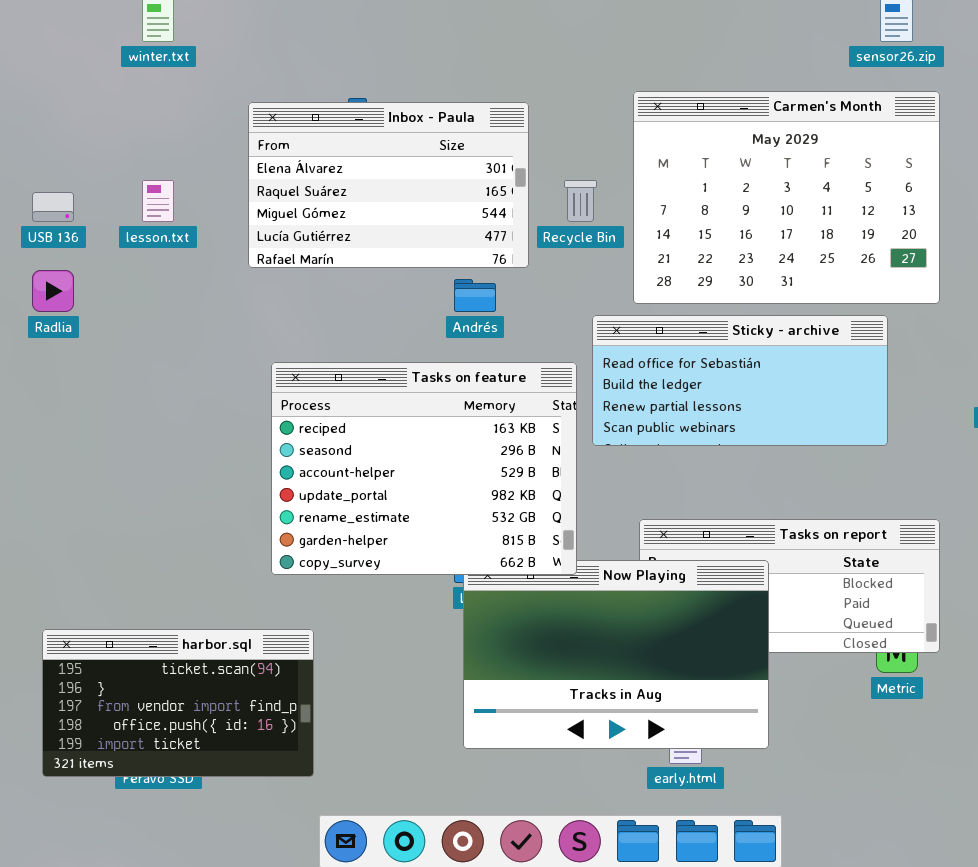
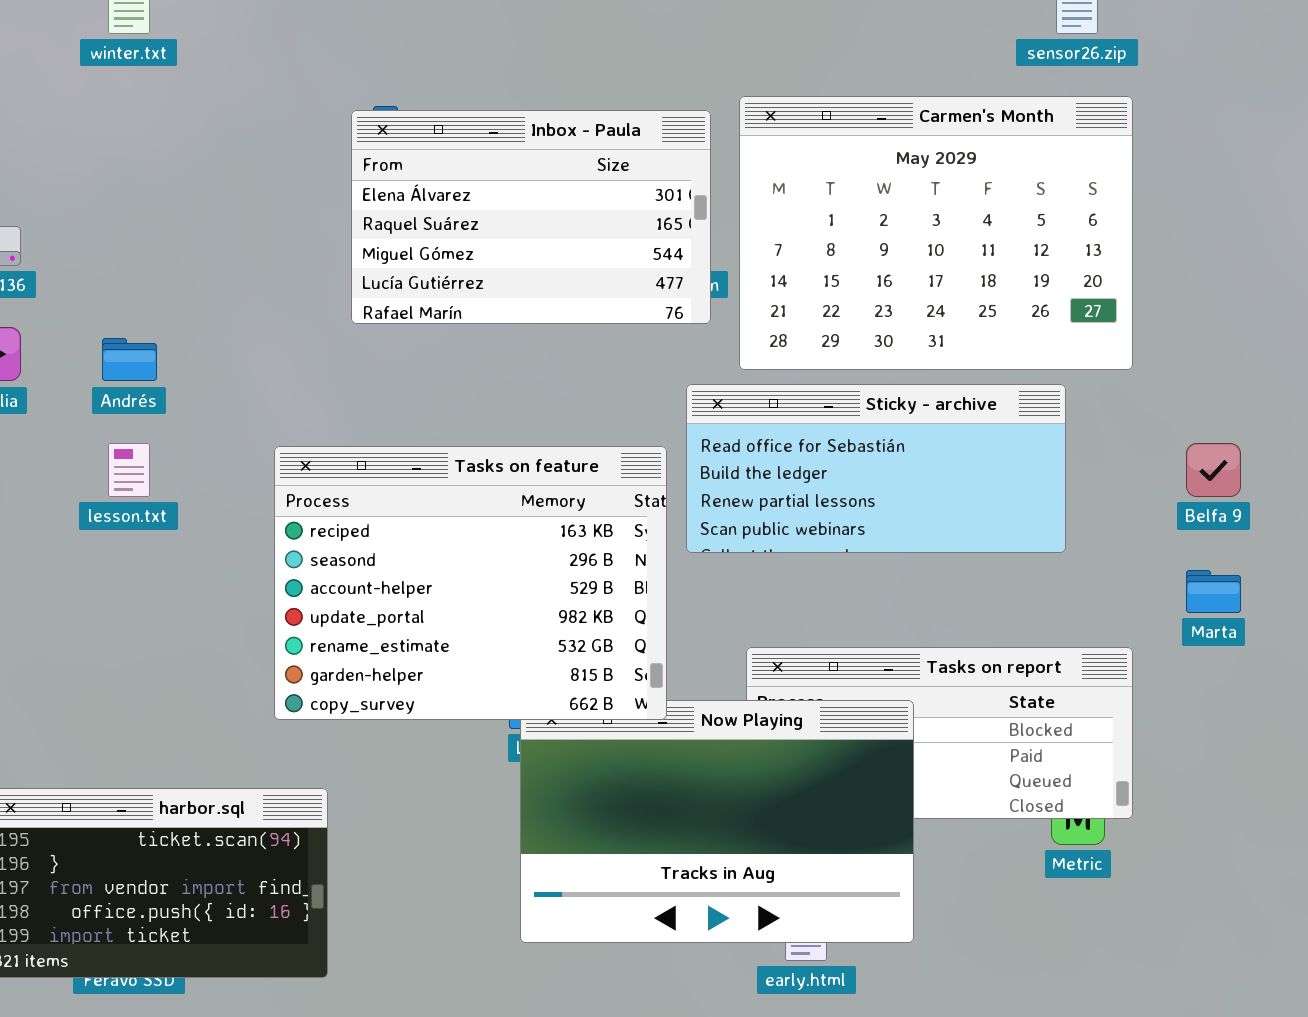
Inbox - Paula: [248,102,529,268] -> [351,110,711,324], moved
lesson.txt: [142,180,174,222] -> [108,443,150,497], moved
Andrés: [454,279,496,312] -> [102,338,157,381], moved

